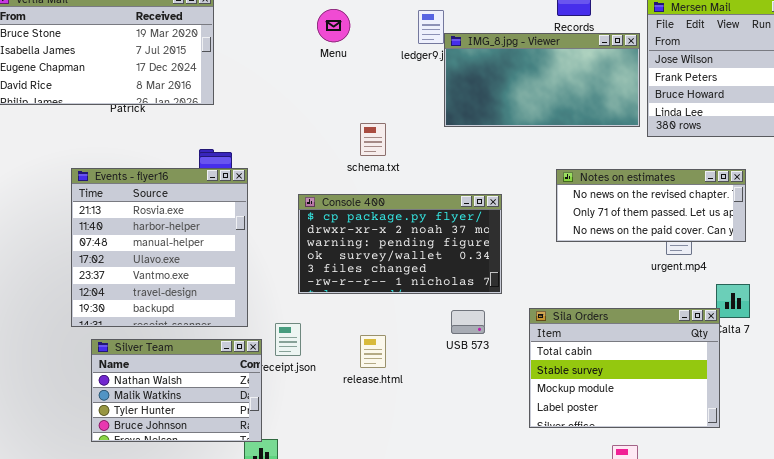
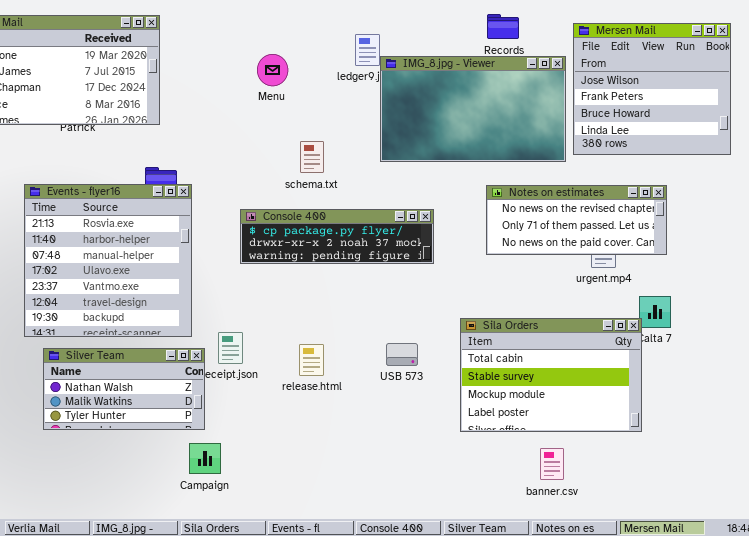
Menu: [317,9,350,42] -> [257,54,288,86], moved
IMG_8.jpg - Viewer: [444,33,640,127] -> [380,56,566,162], resized
Console 400: [298,194,502,294] -> [240,209,434,264], resized
USB 573: [451,310,485,334] -> [386,343,418,366], moved
Silver Team: [91,339,262,442] -> [43,348,205,430], resized

